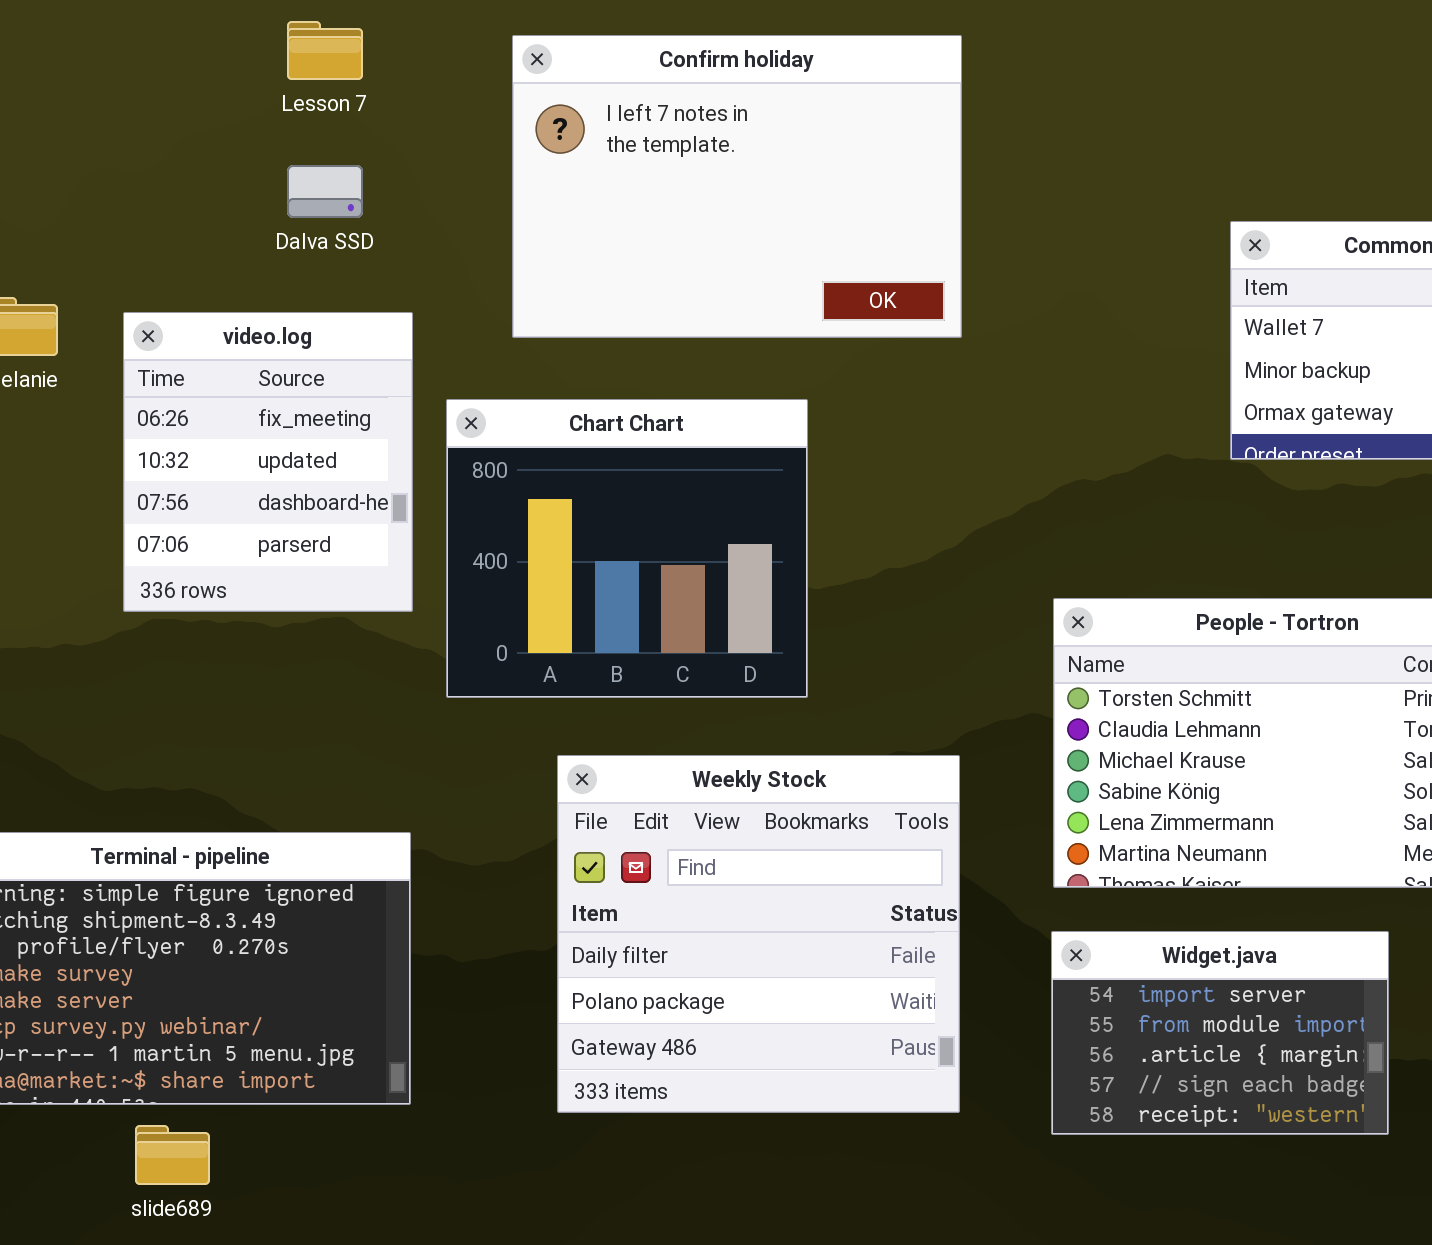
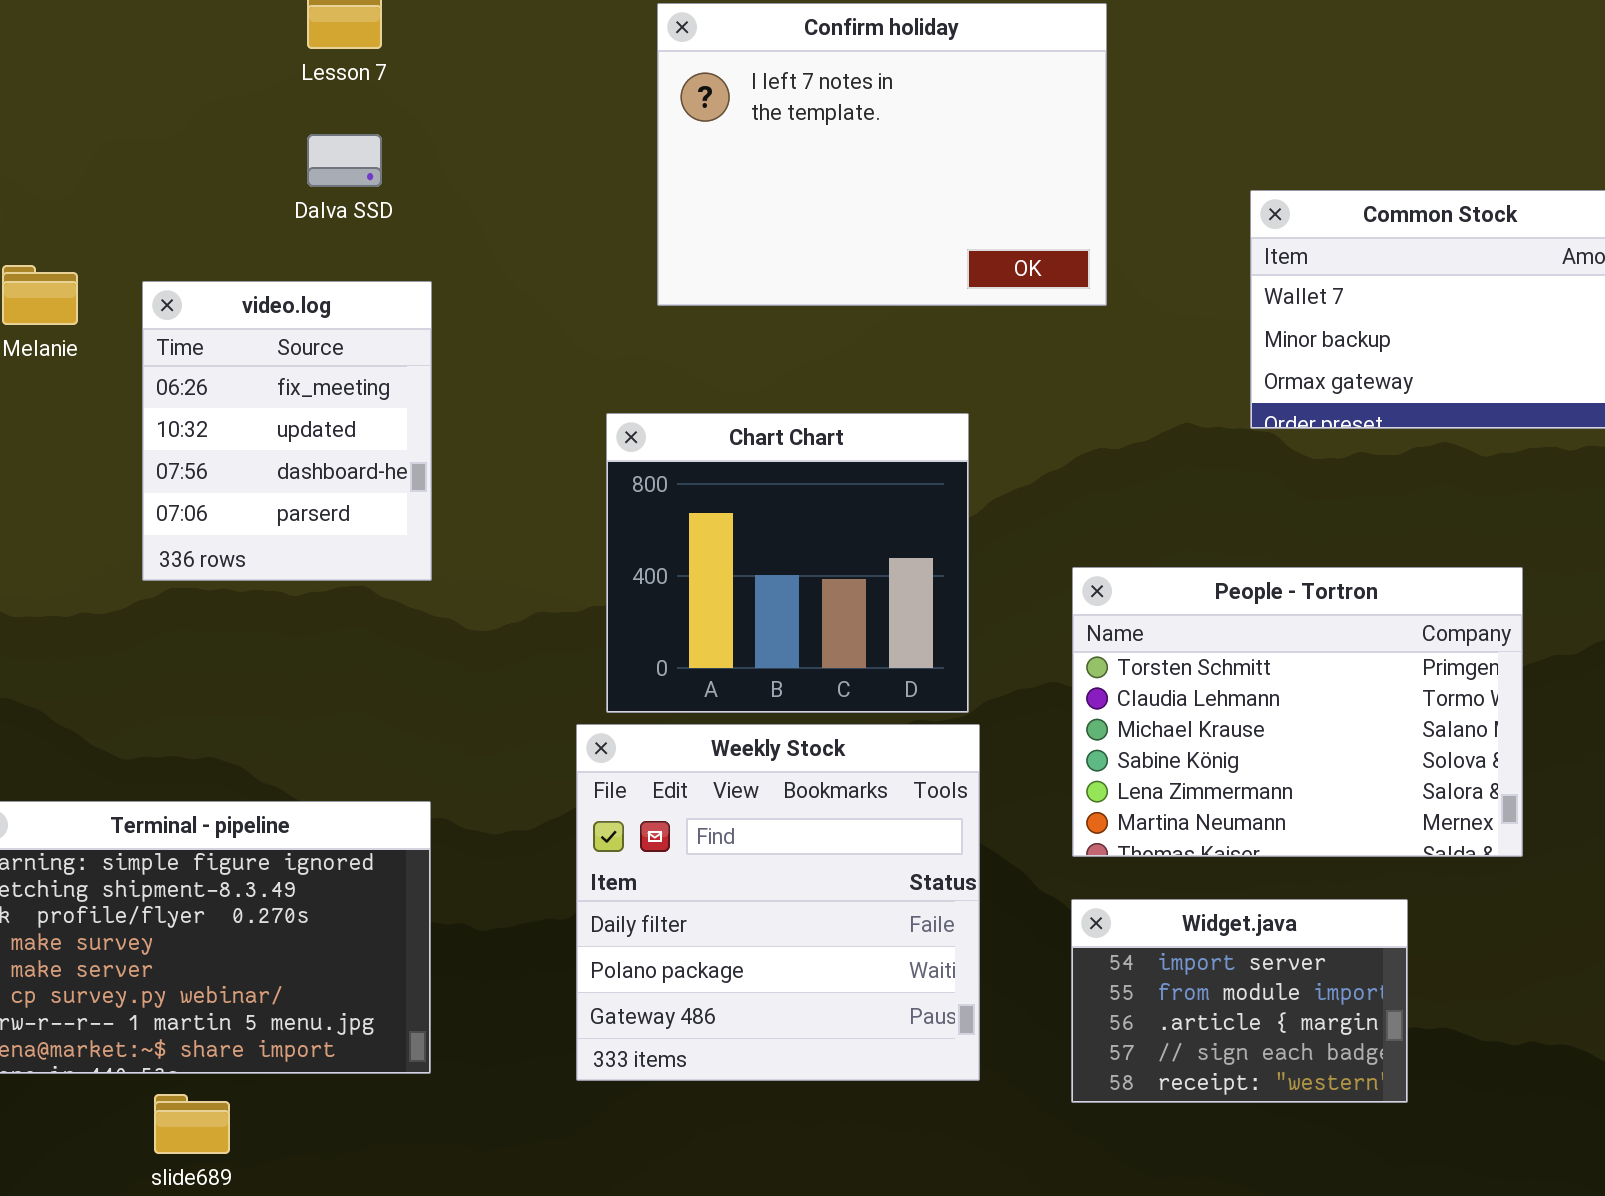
Confirm holiday: [512,35,962,338] -> [657,3,1107,306], moved
Chart Chart: [446,399,808,698] -> [606,413,969,713], moved

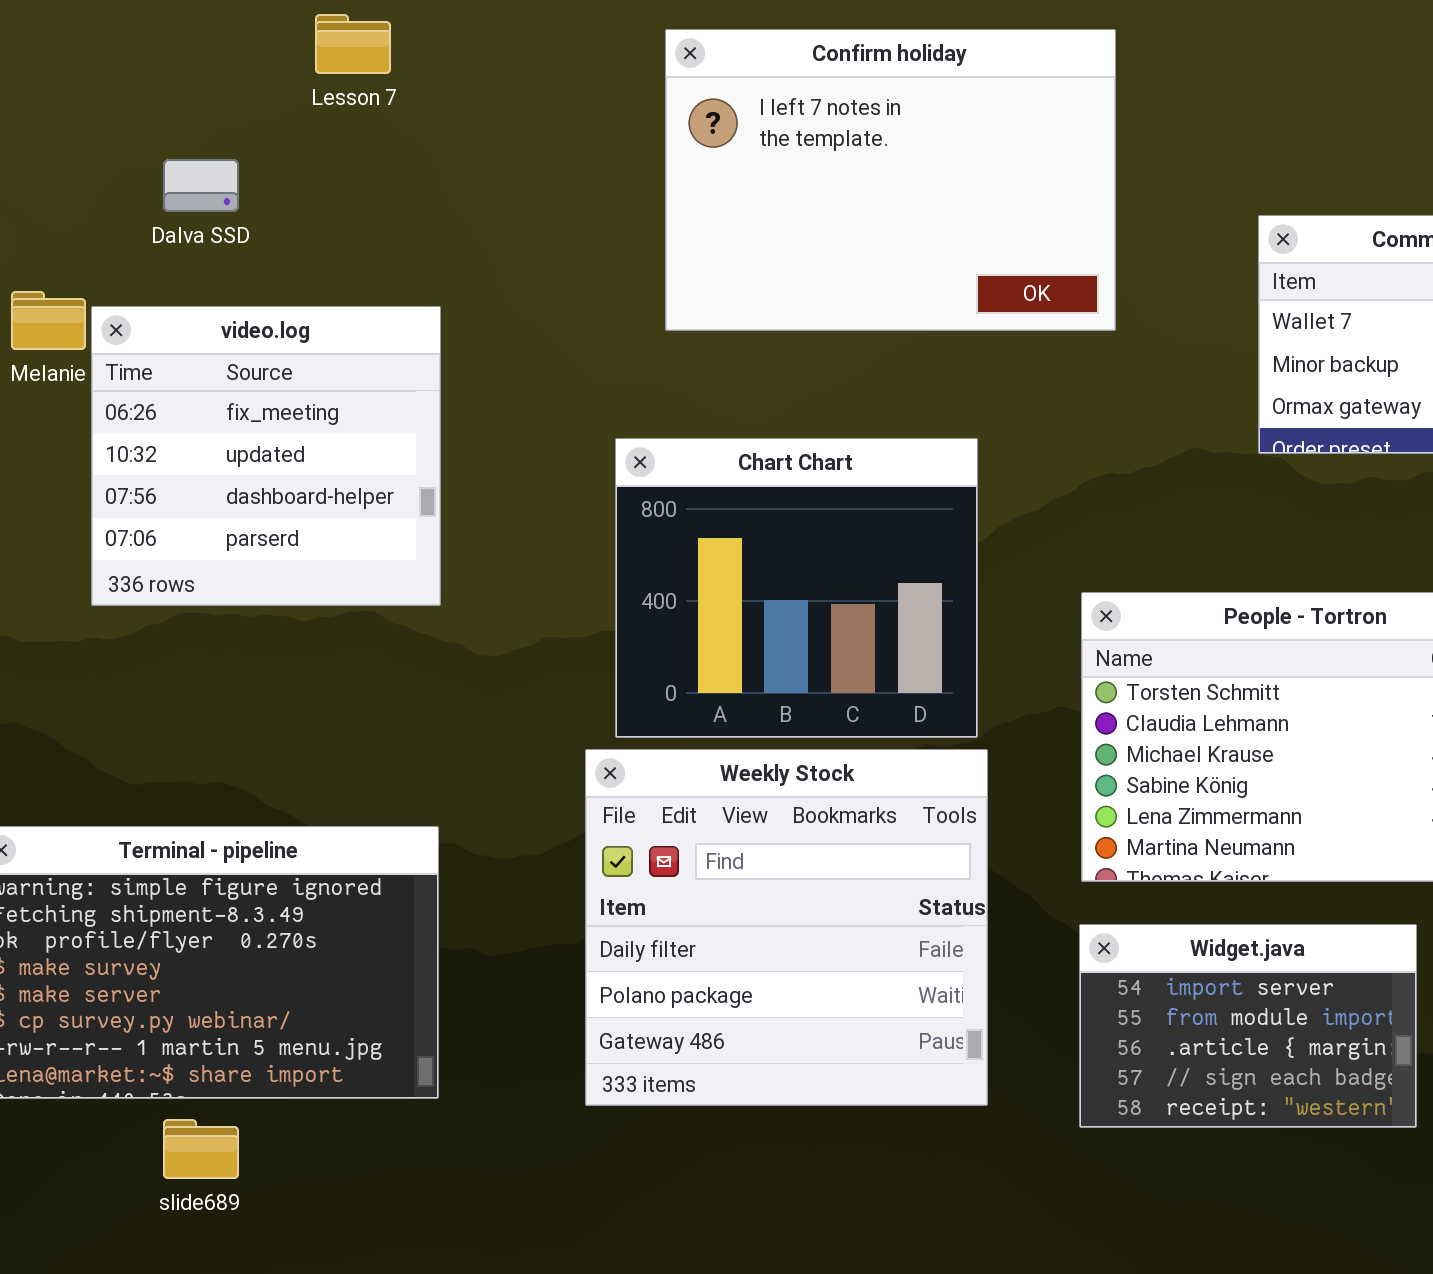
Dalva SSD: [307,134,382,187] -> [163,159,239,212], moved
video.log: [142,281,432,581] -> [91,306,441,606], resized

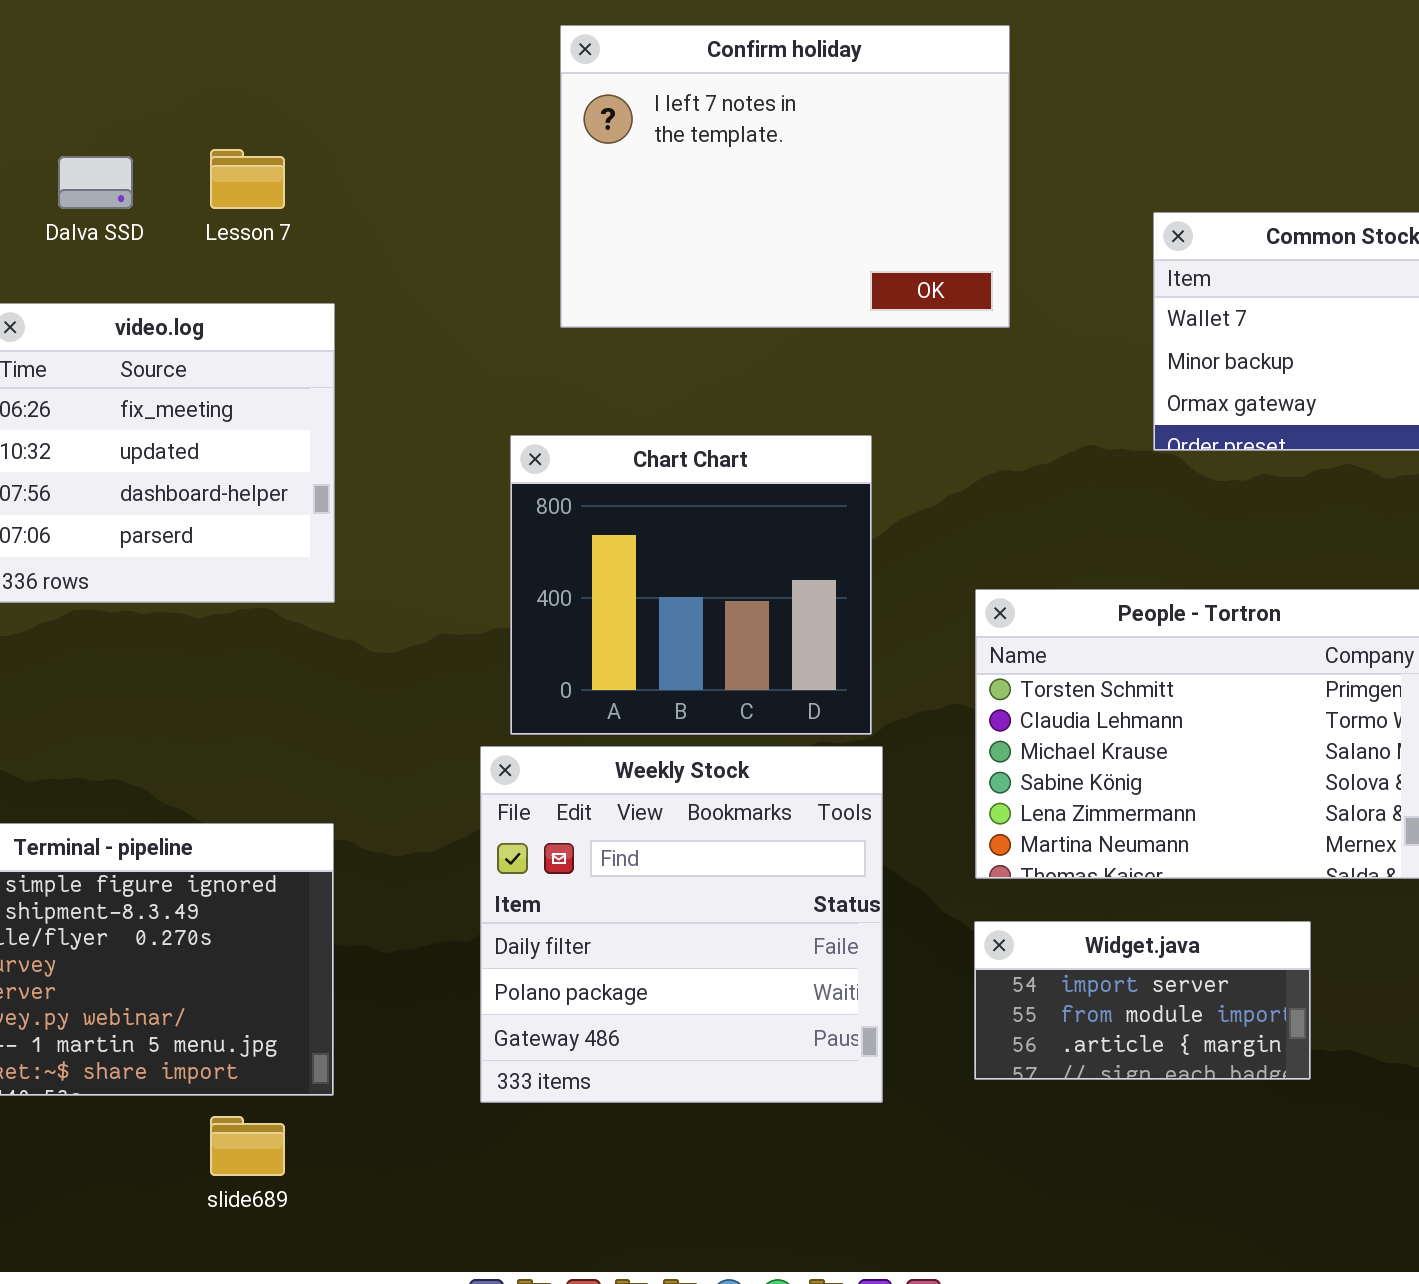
Lesson 7: [315,14,391,74] -> [210,149,285,209], moved
Widget.java: [1079,924,1417,1128] -> [974,921,1311,1080], resized
slide689: [163,1119,239,1179] -> [210,1116,285,1176], moved

